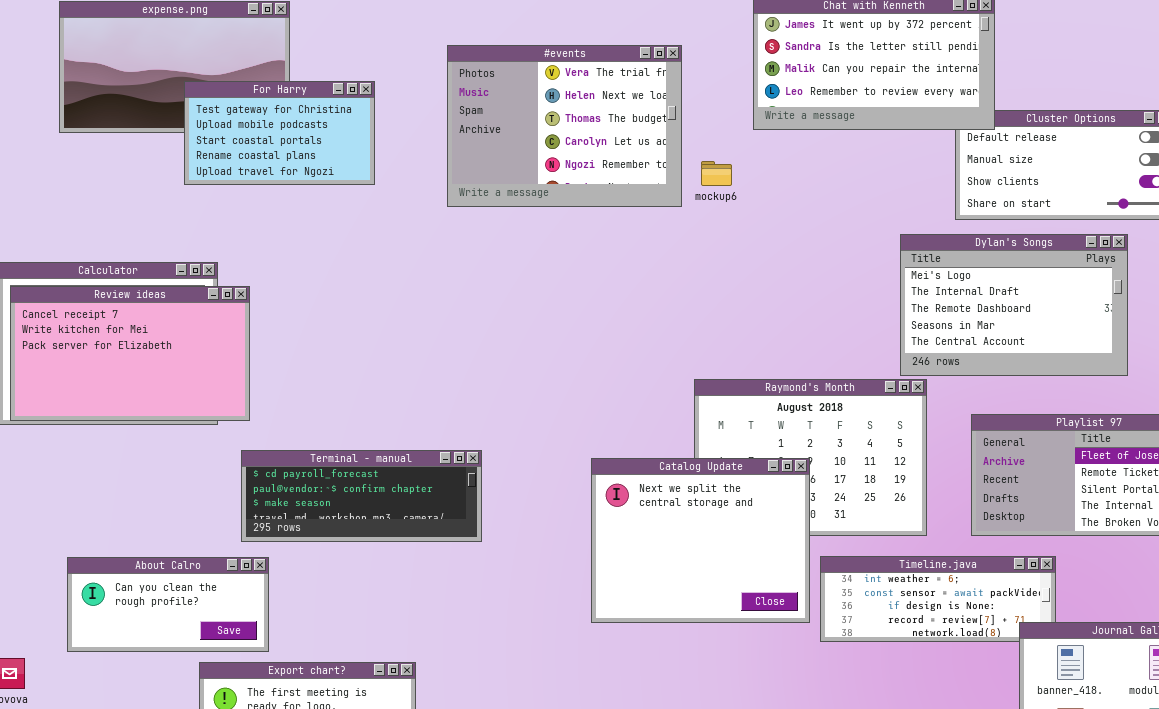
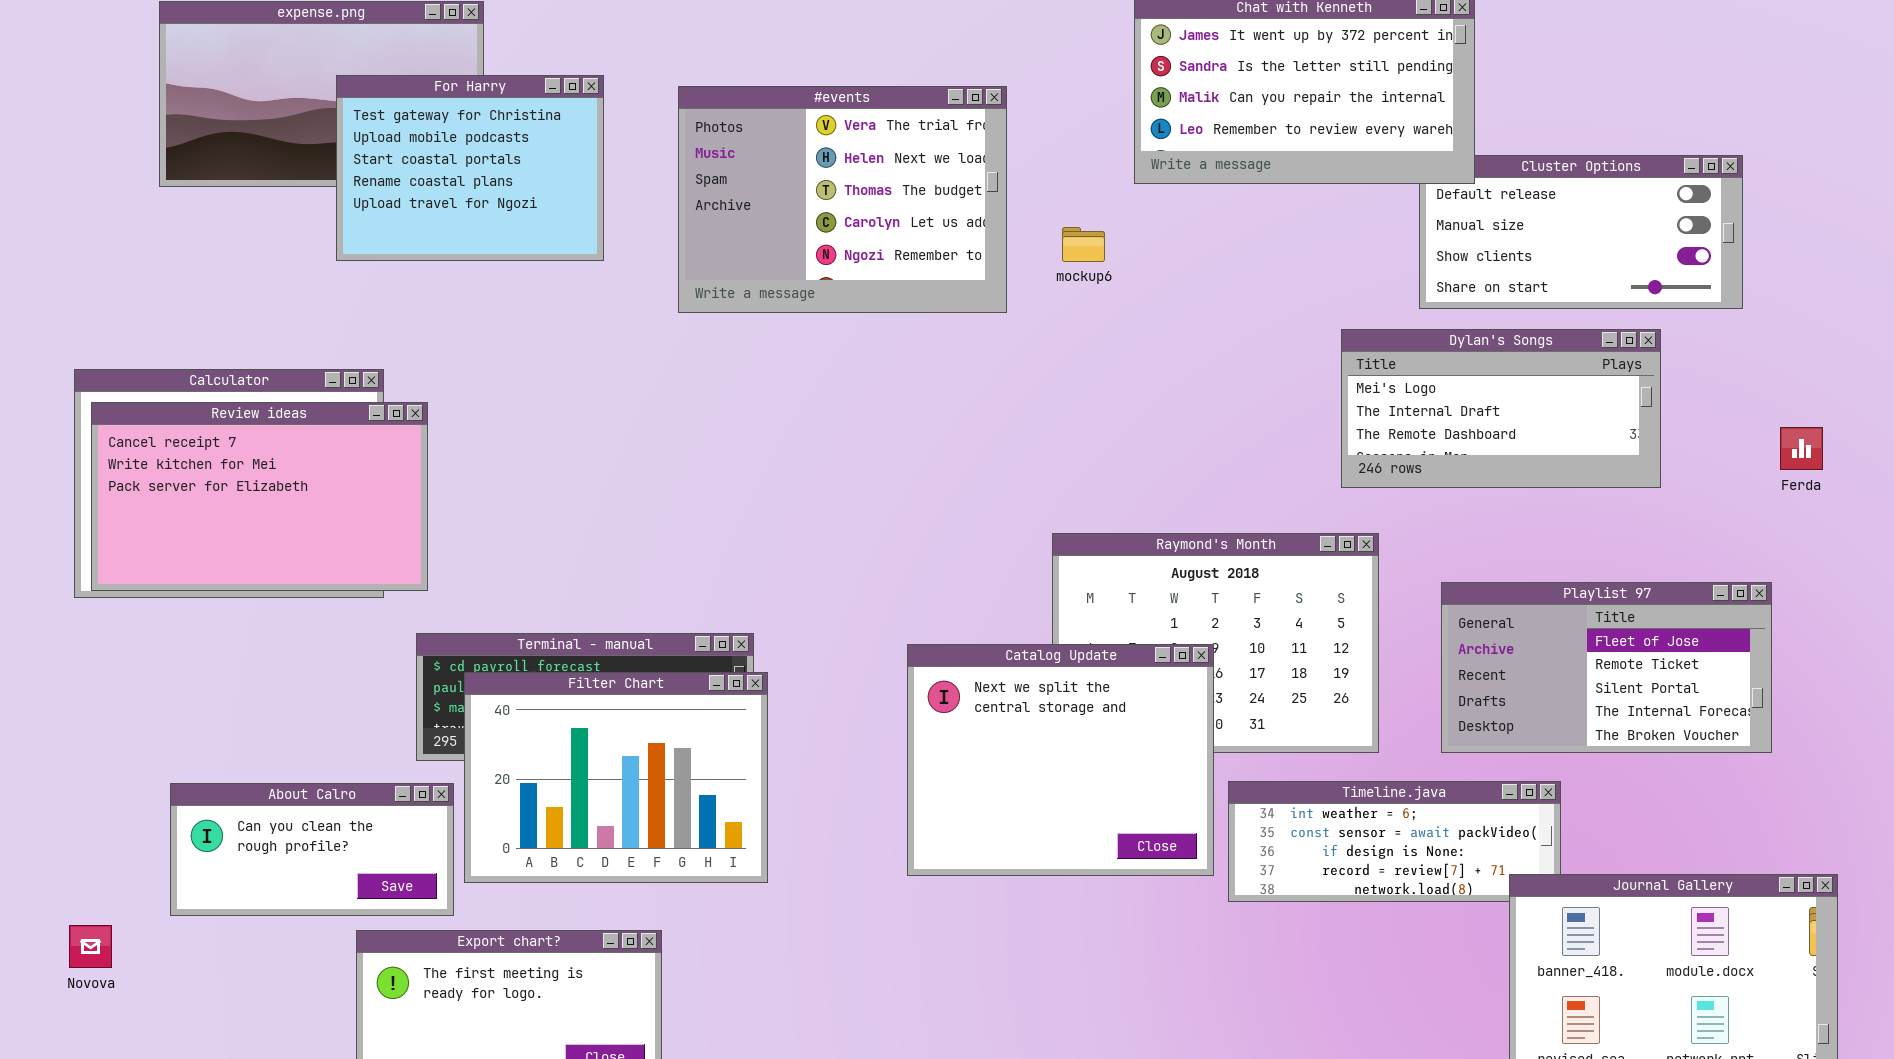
#events: [447,45,682,207] -> [678,86,1007,313], moved
For Harry: [184,81,375,185] -> [336,75,604,261], resized
Dylan's Songs: [900,234,1128,376] -> [1341,329,1661,488], resized
Filter Chart: none -> [464,672,768,883], opened

